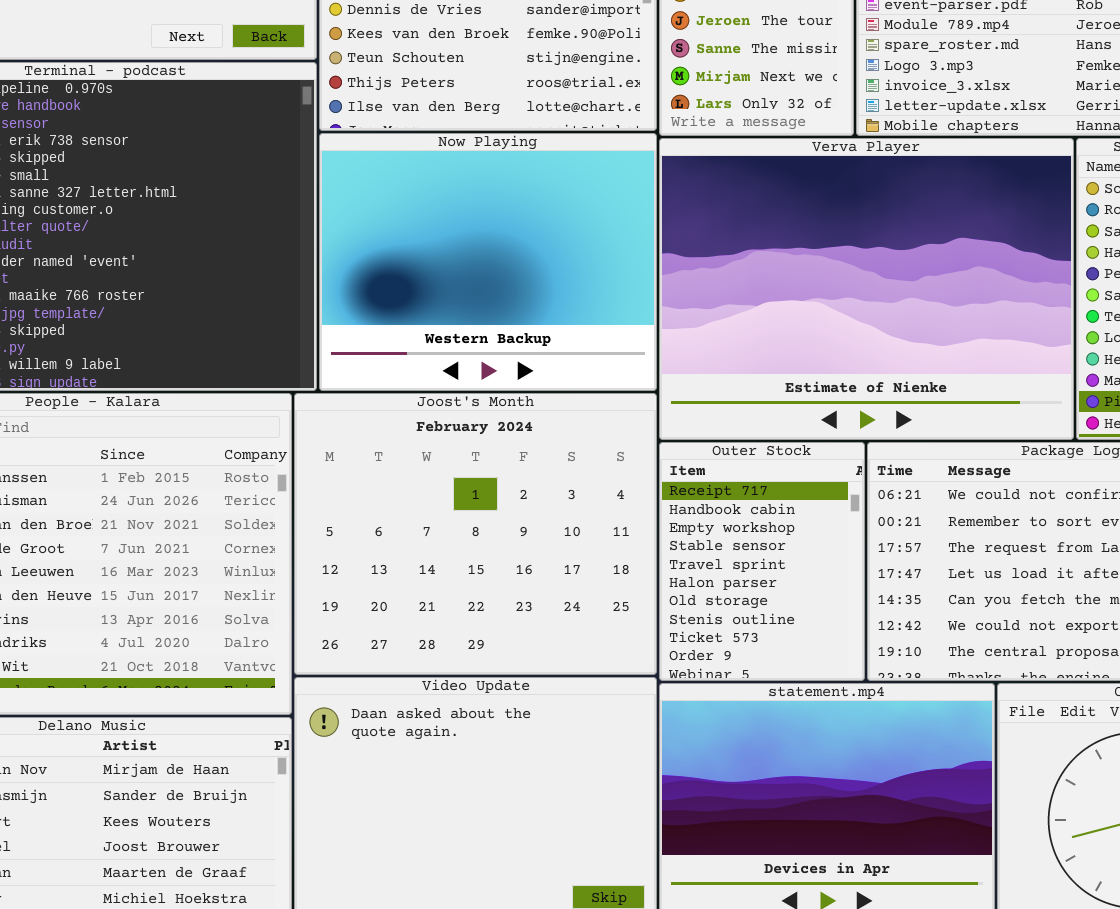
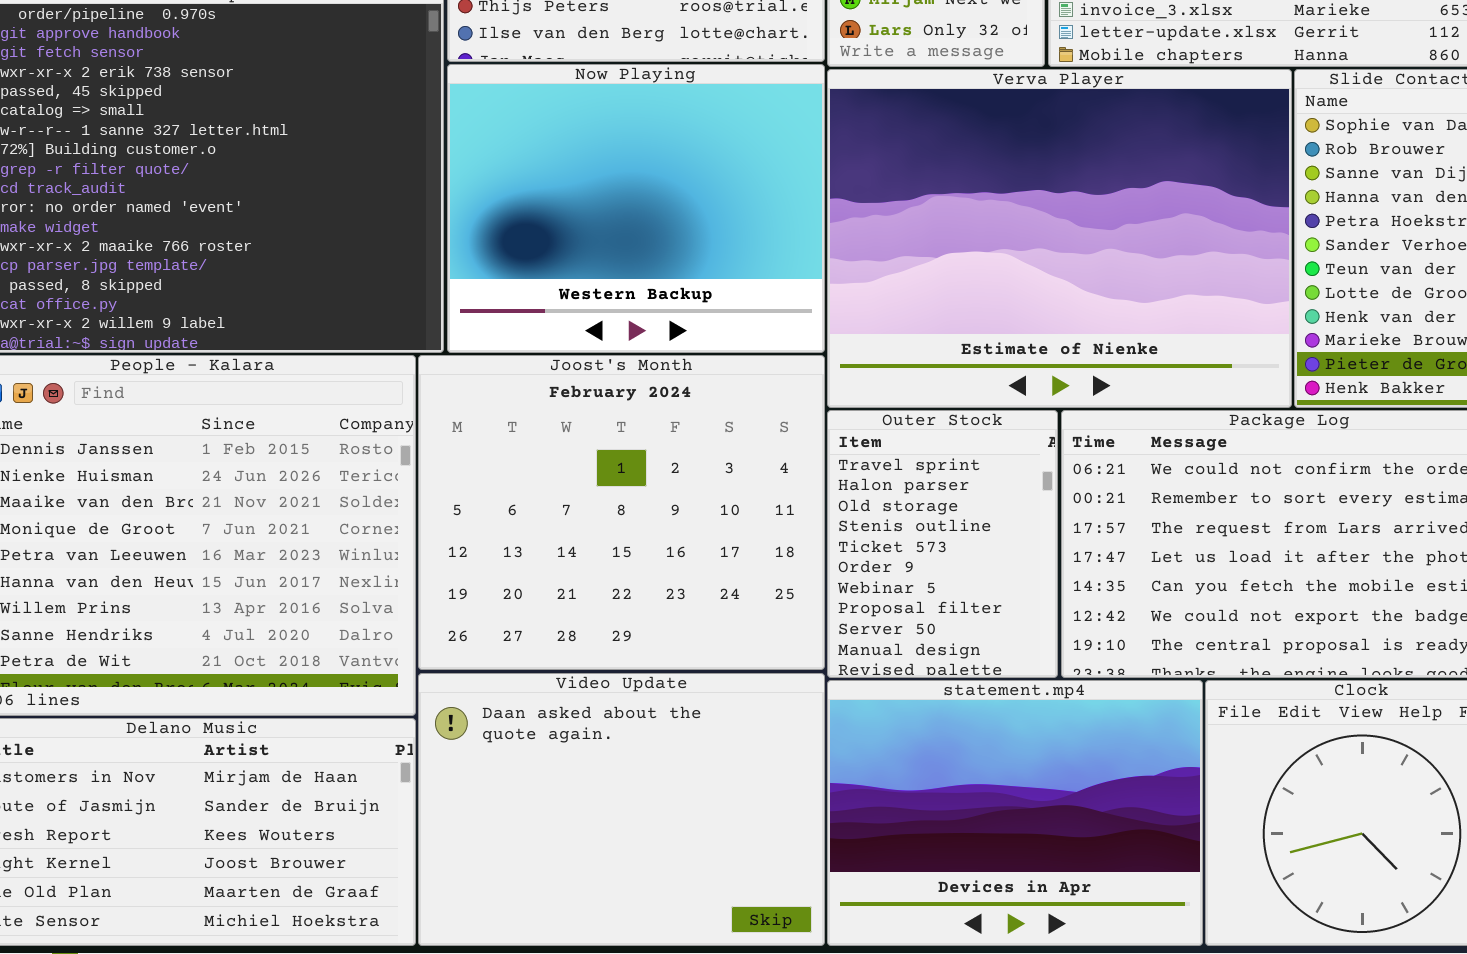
Outer Stock: [659,442,865,681] -> [827,410,1058,678], scrolled down 4 rows

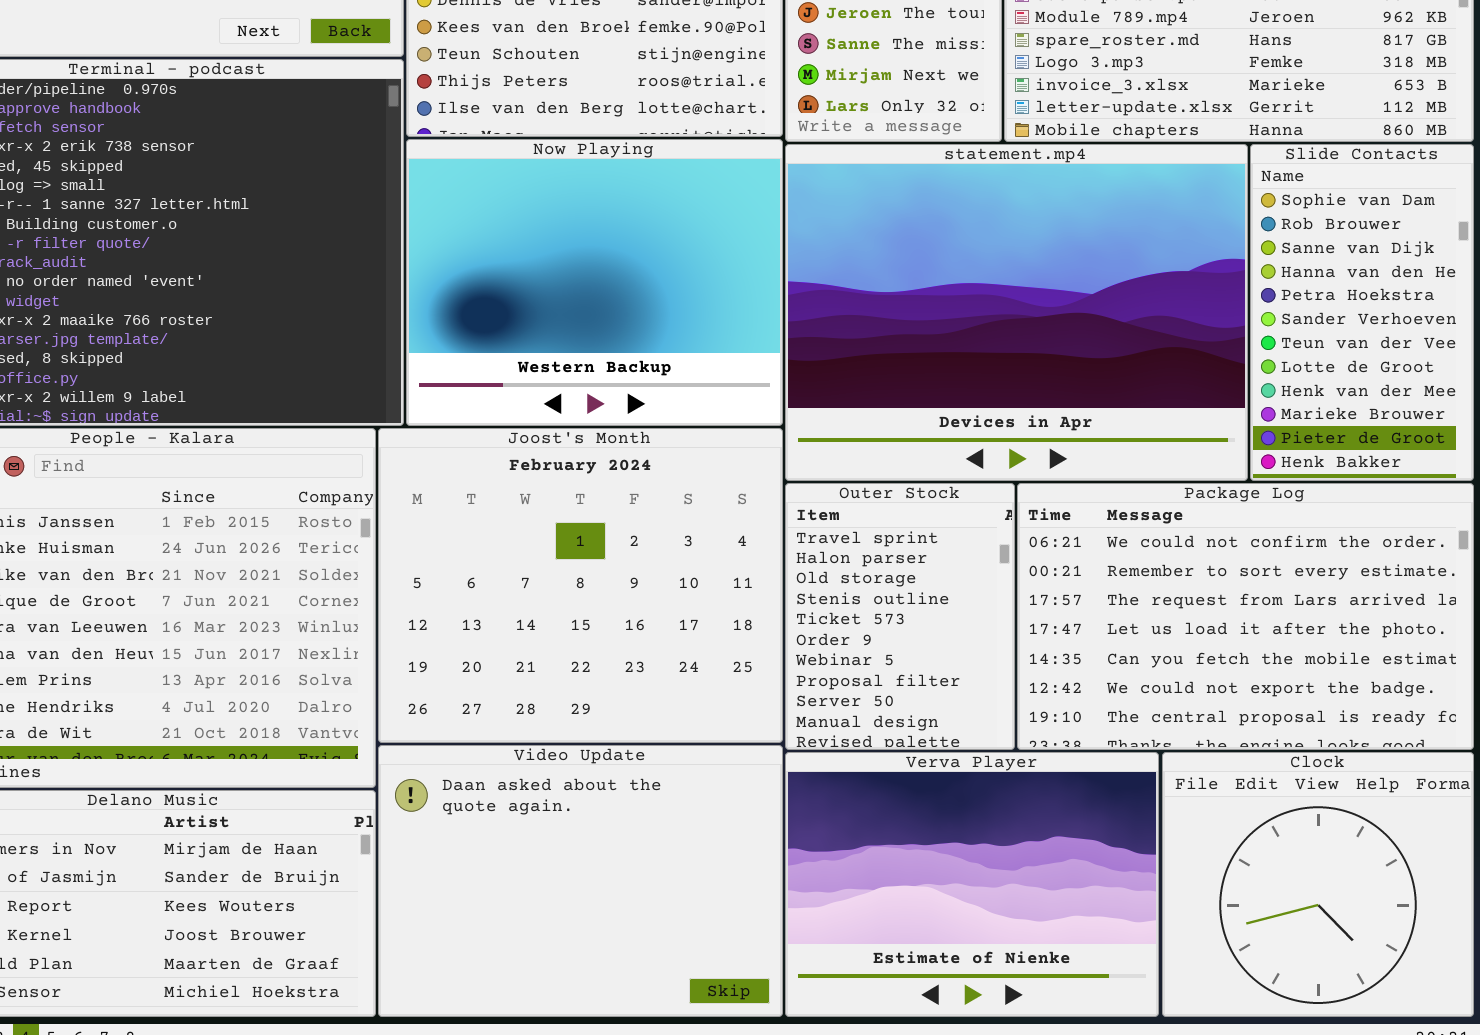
Verva Player: [827,69,1292,408] -> [785,752,1159,1017], moved, resized
statement.mp4: [827,680,1203,946] -> [785,144,1248,481], moved, resized

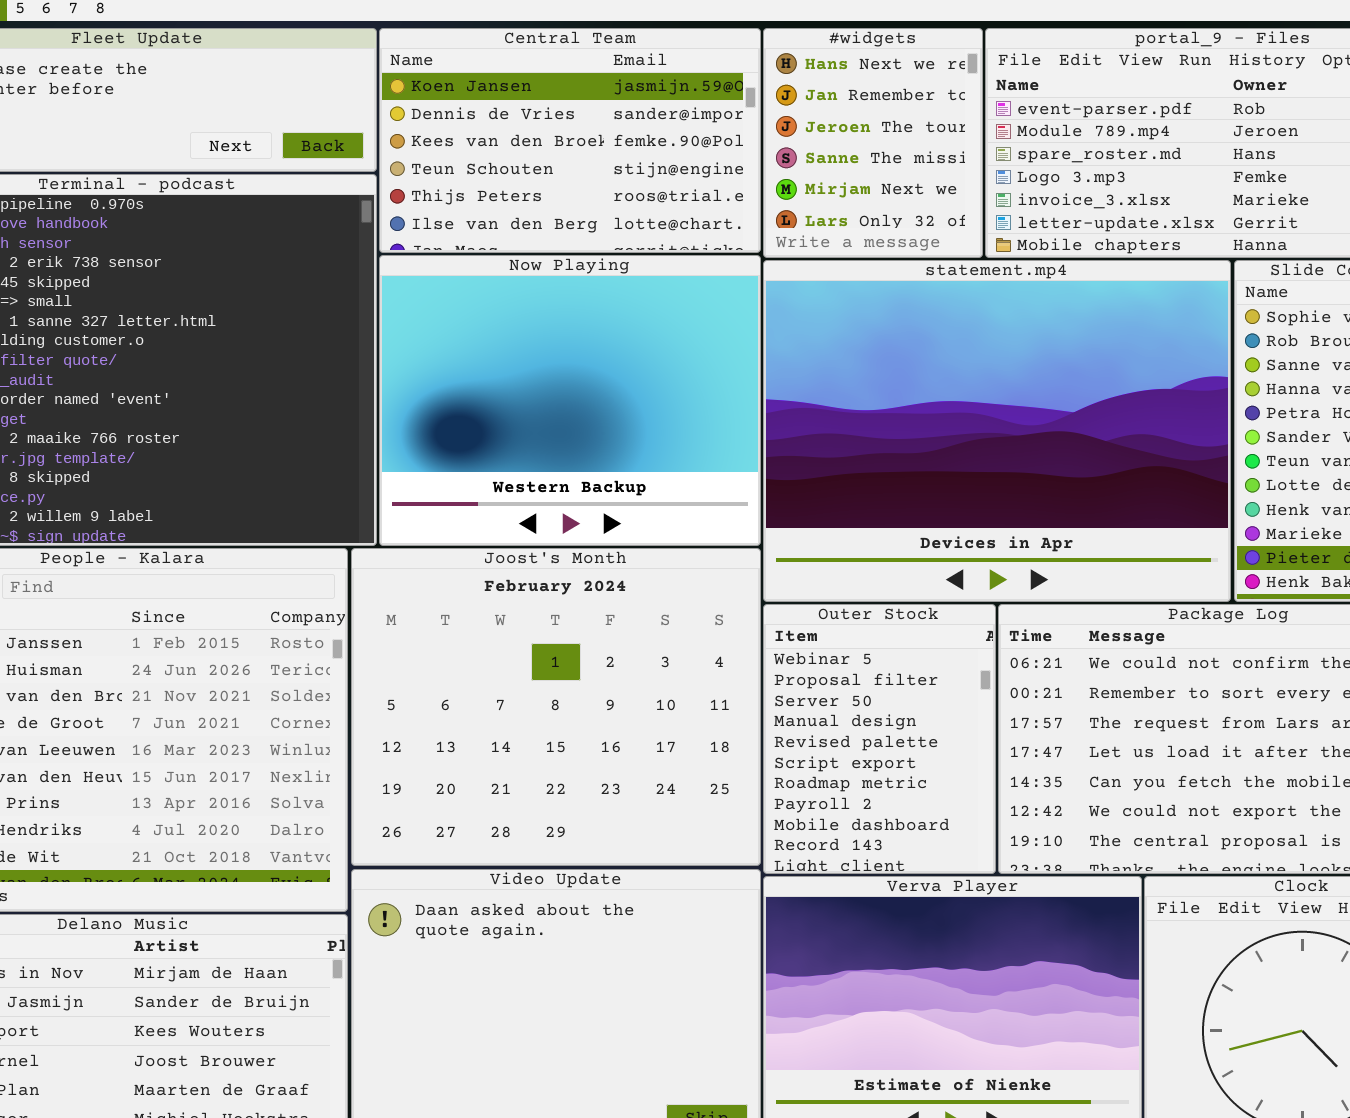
Outer Stock: [785,483,1015,750] -> [763,604,996,874], scrolled down 6 rows

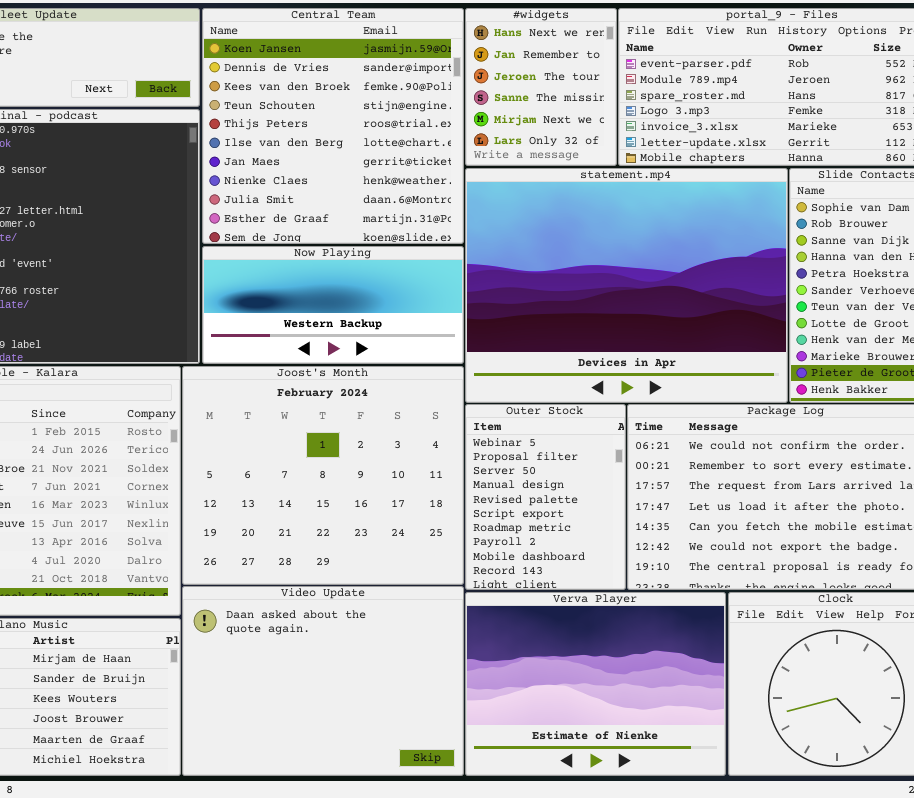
Central Team: [379,28,761,253] -> [202,8,464,244], resized
Now Playing: [379,255,761,546] -> [202,246,464,364], resized

